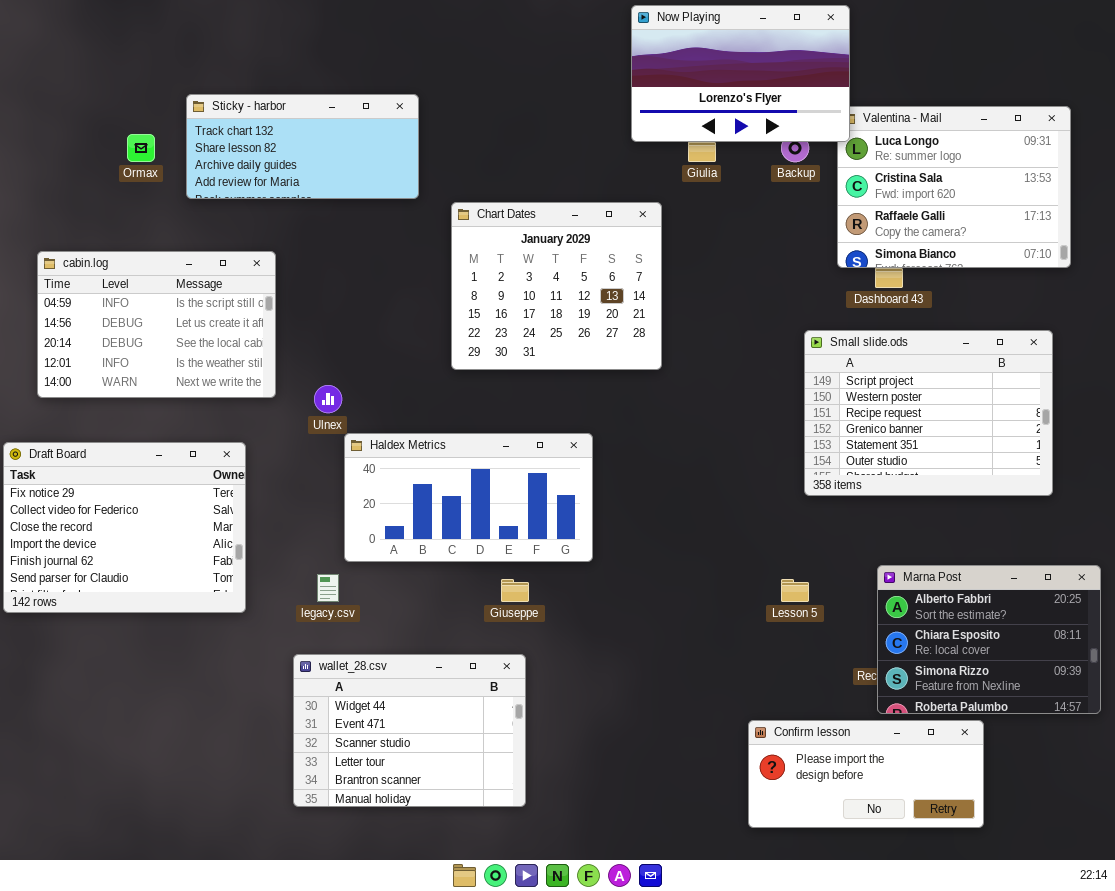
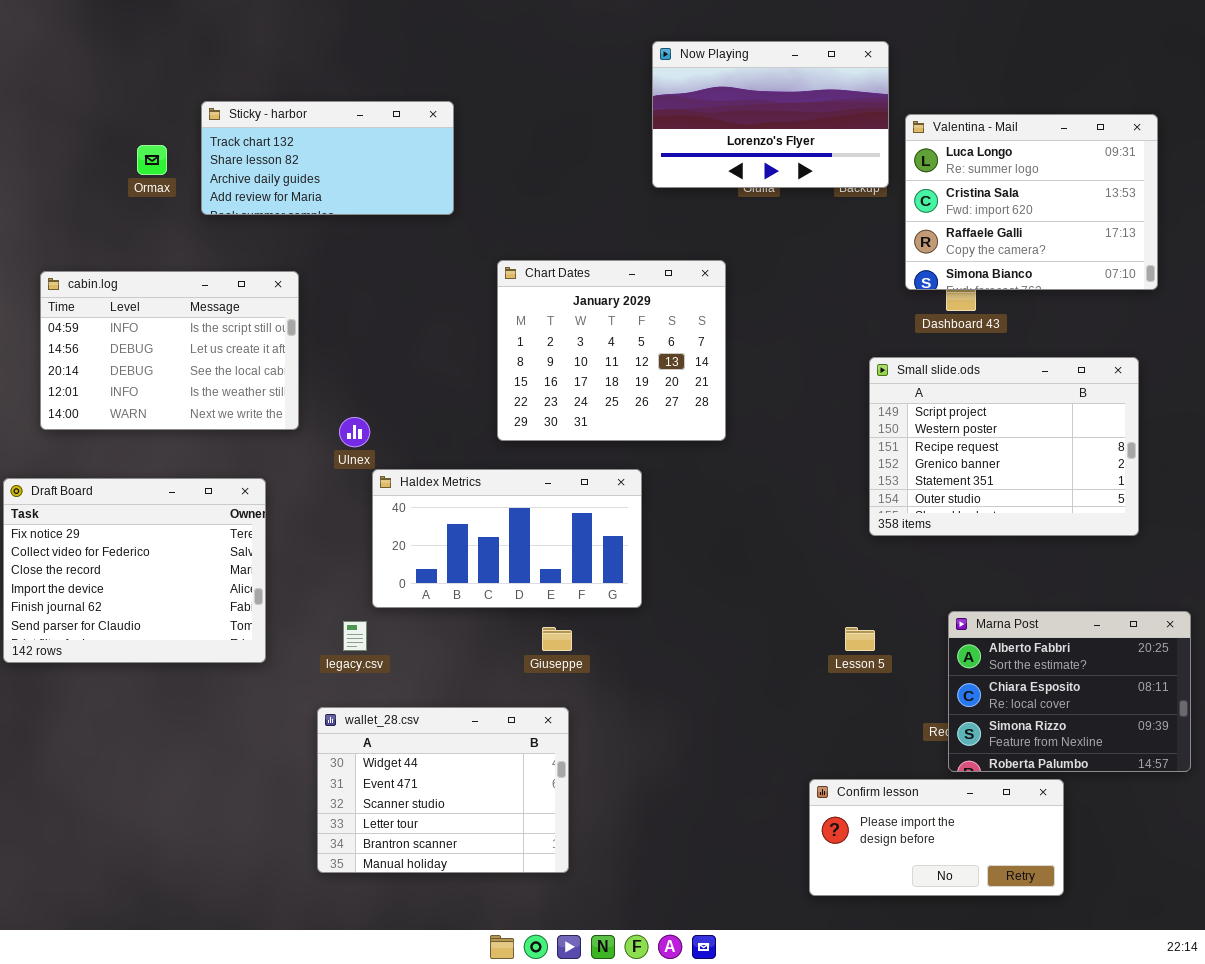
Now Playing: [631,5,850,142] -> [652,41,889,188], moved
Chart Dates: [451,202,662,370] -> [497,260,726,441], moved

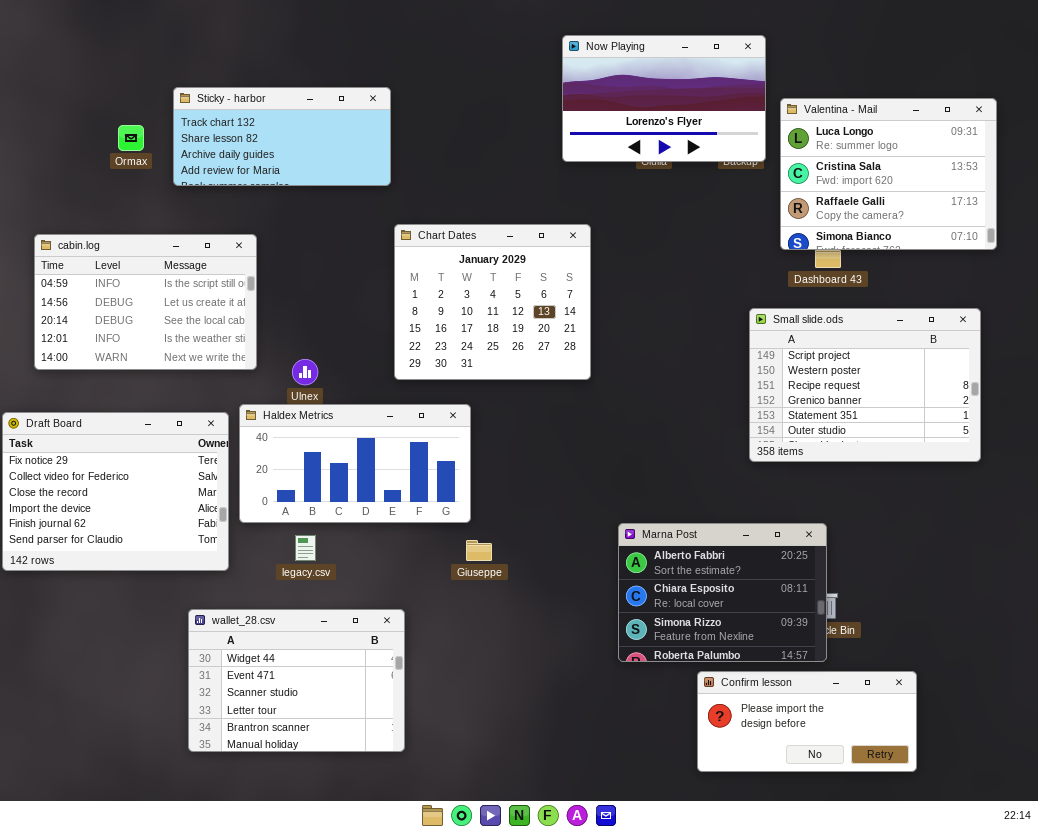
Chart Dates: [497,260,726,441] -> [394,224,591,380], moved
Haldex Metrics: [372,469,642,608] -> [239,404,471,523], moved
Marna Post: [948,611,1191,772] -> [618,523,827,662], moved
wallet_28.csv: [317,707,569,873] -> [188,609,405,752], moved

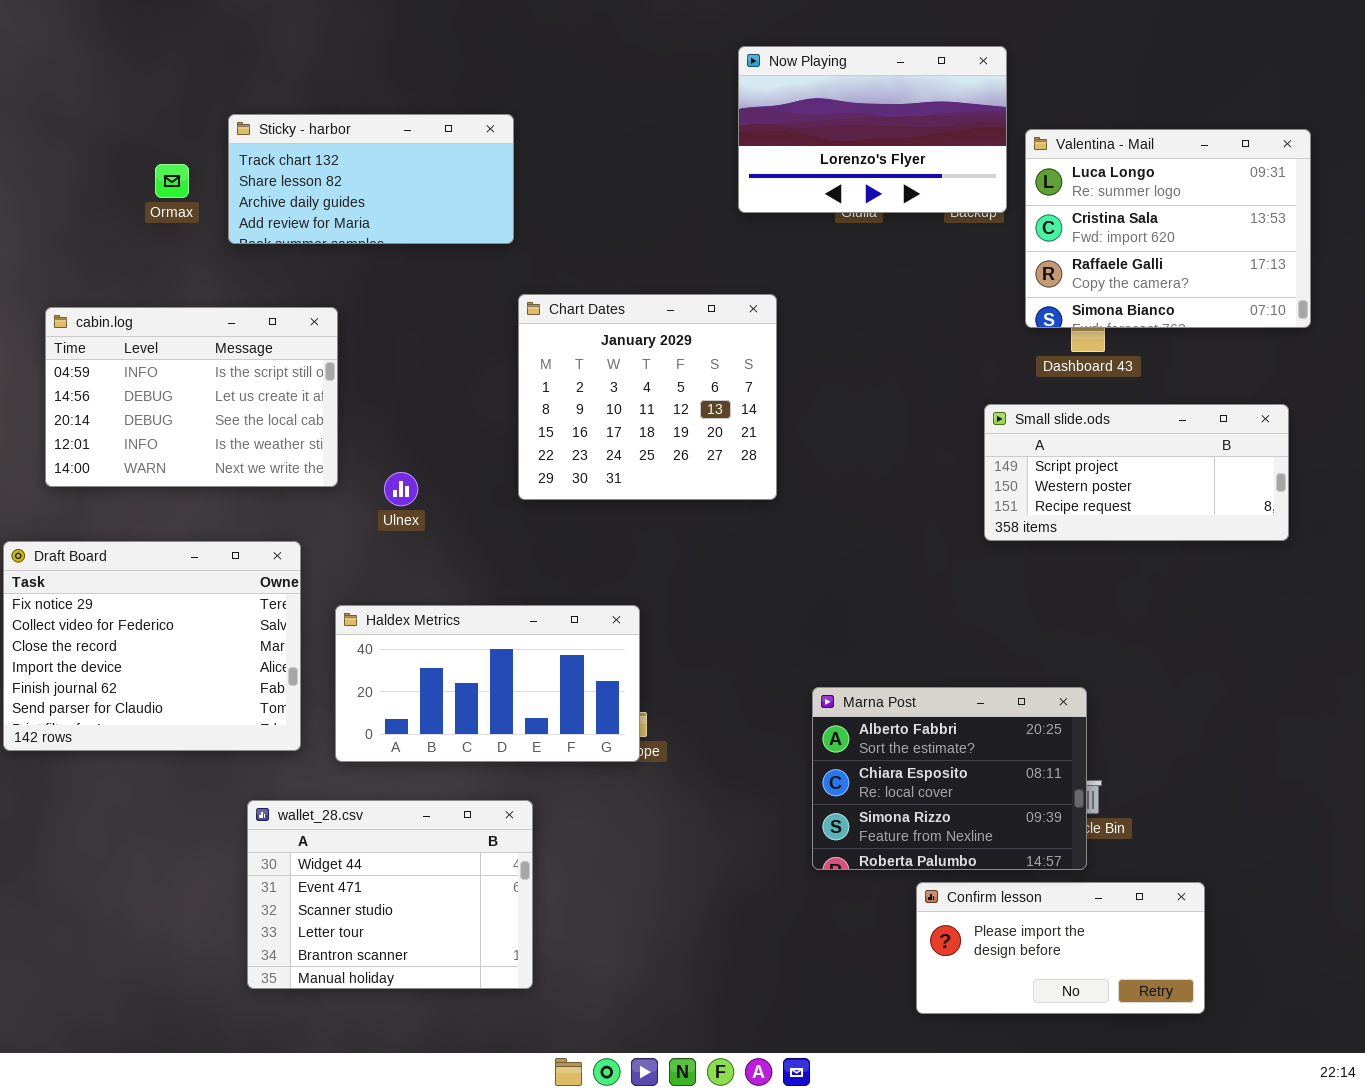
Small slide.ods: [749,308,981,462] -> [984,404,1289,541], resized
Haldex Metrics: [239,404,471,523] -> [335,605,640,762], moved

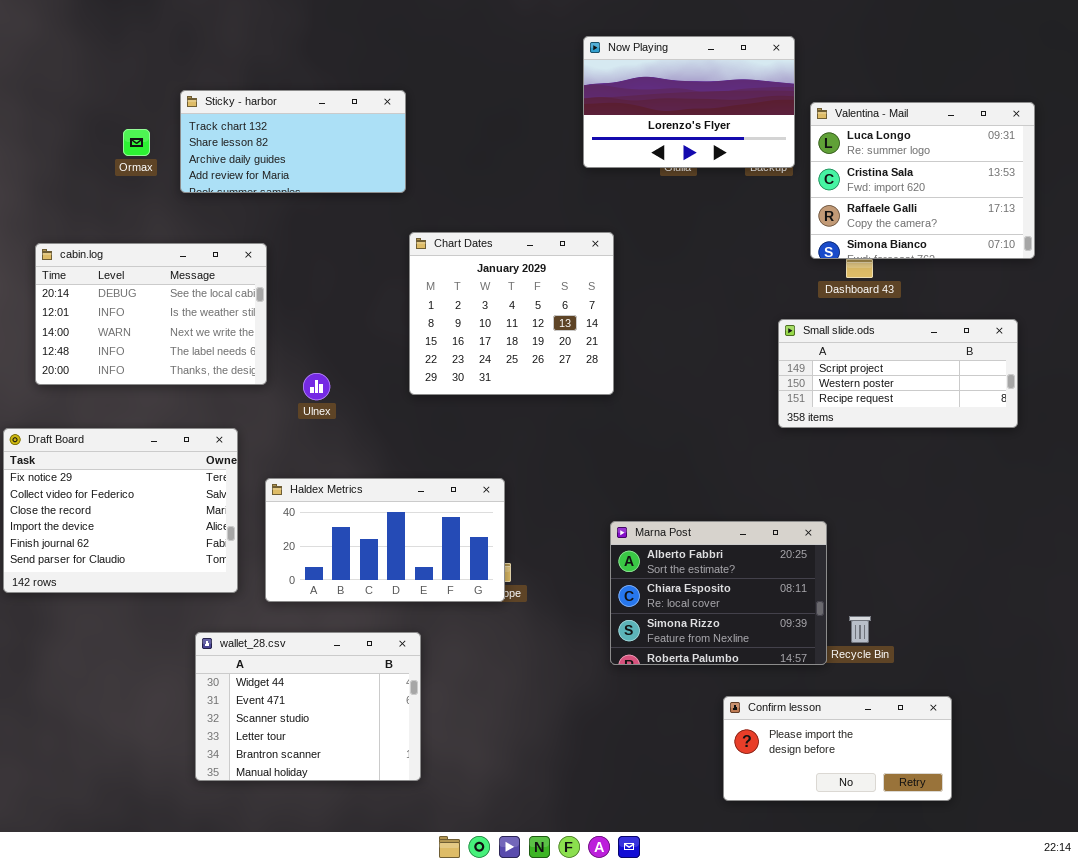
cabin.log: [45,307,338,487] -> [35,243,267,385], scrolled down 2 rows
Marna Post: [812,687,1087,870] -> [610,521,827,665], moved

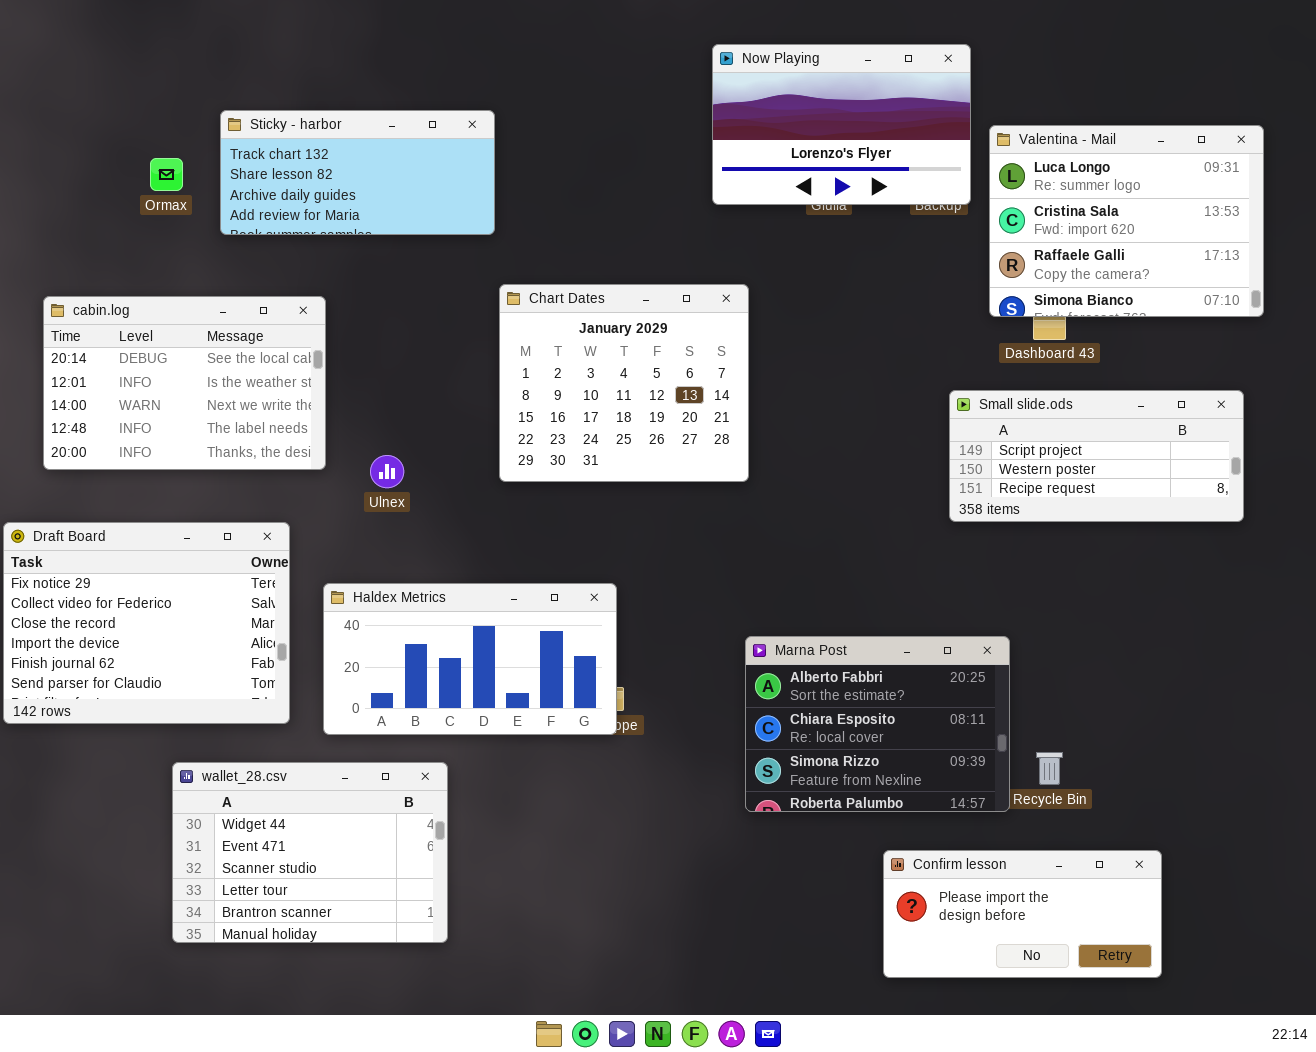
wallet_28.csv: [195,632,421,781] -> [172,762,448,943], moved

